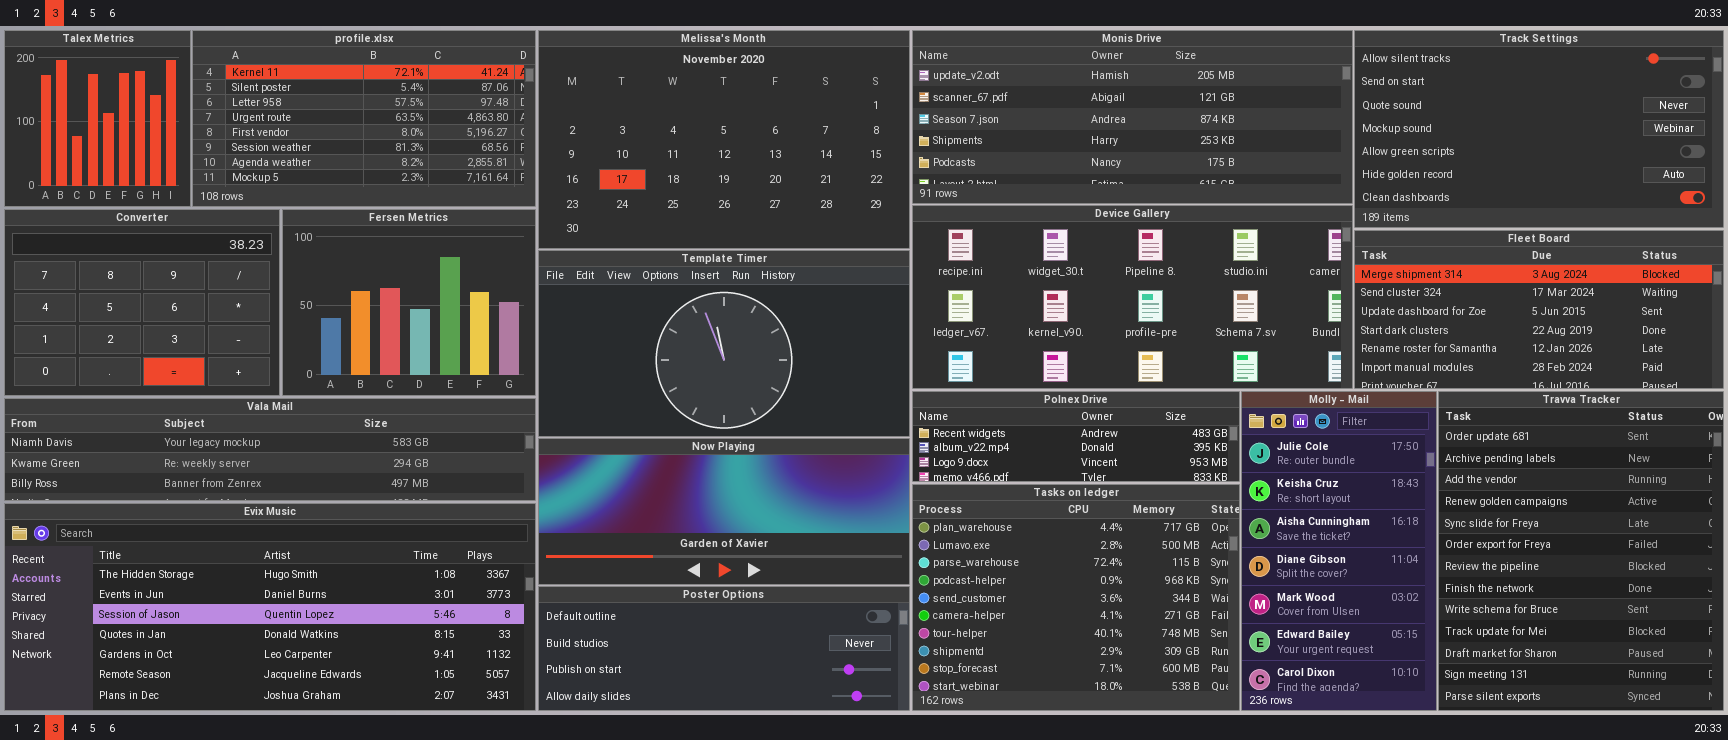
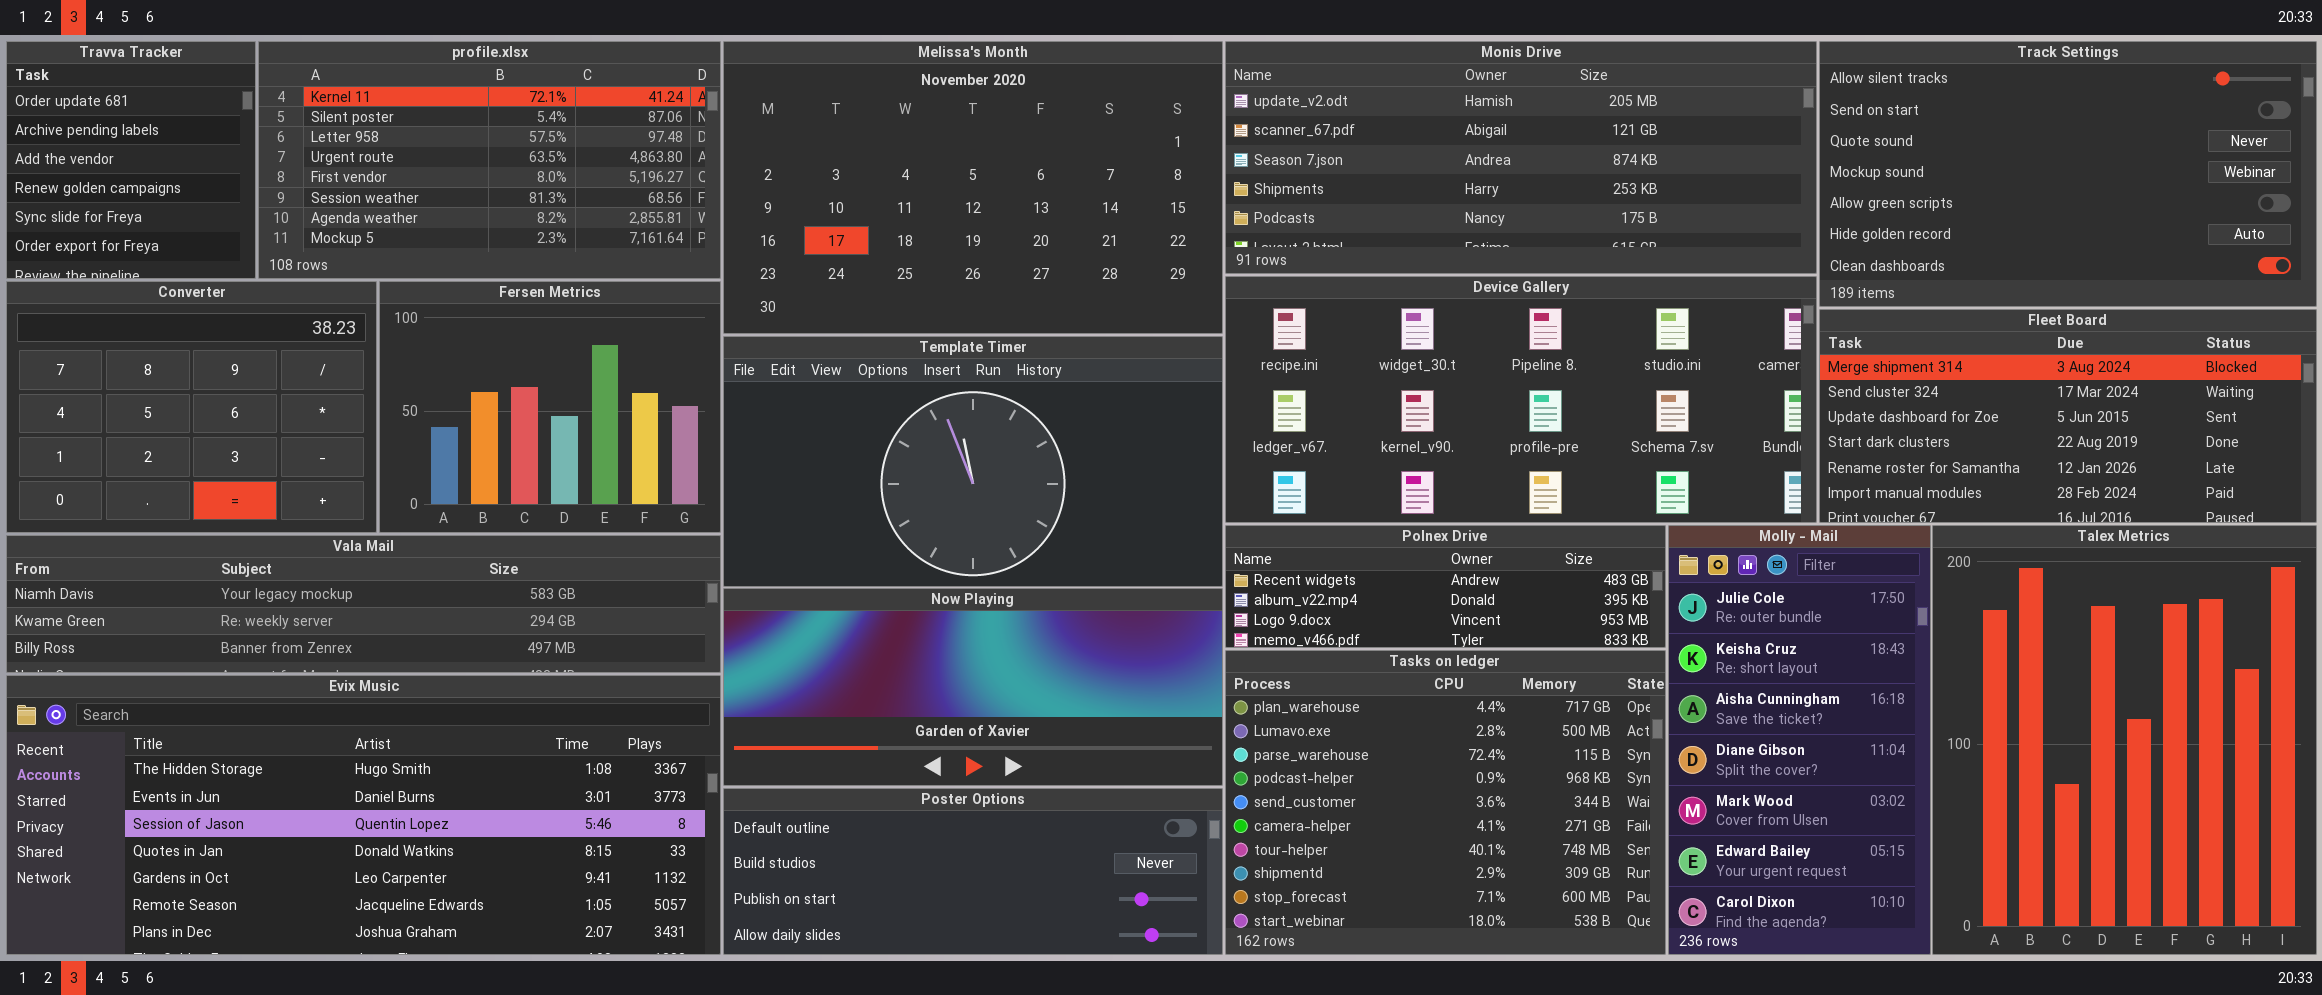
Talex Metrics: [4,30,191,207] -> [1932,525,2317,955], moved, resized
Travva Tracker: [1438,391,1724,711] -> [6,41,256,279], moved, resized

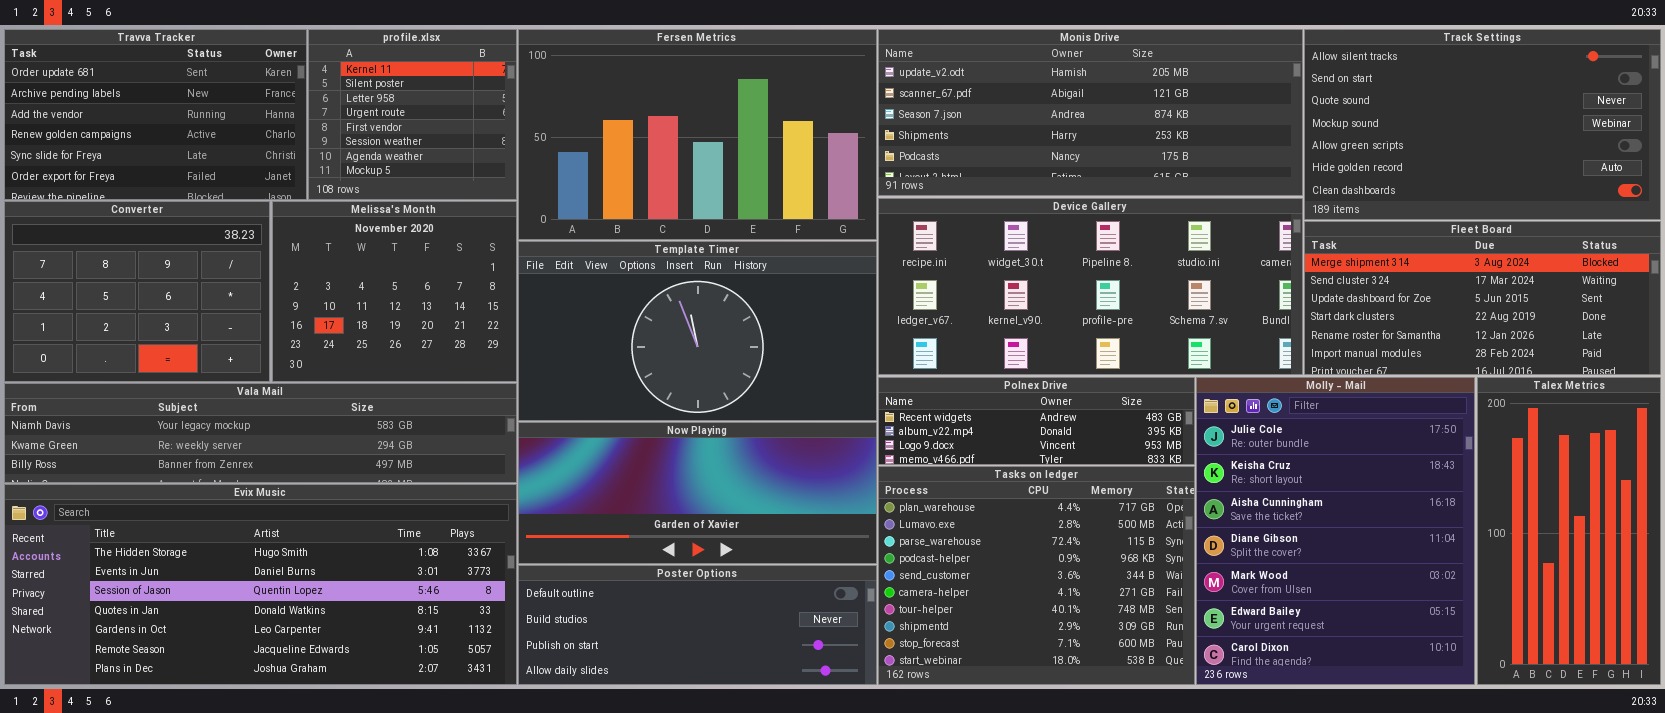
Travva Tracker: [6,41,256,279] -> [4,29,307,200], resized
profile.xlsx: [258,41,721,279] -> [308,29,517,200], resized
Melissa's Month: [723,41,1223,334] -> [272,201,517,382], moved, resized
Fersen Metrics: [379,281,721,533] -> [518,29,877,240], moved, resized
Molly - Mail: [1668,525,1931,955] -> [1196,377,1475,685], resized
Talex Metrics: [1932,525,2317,955] -> [1477,377,1661,685], resized

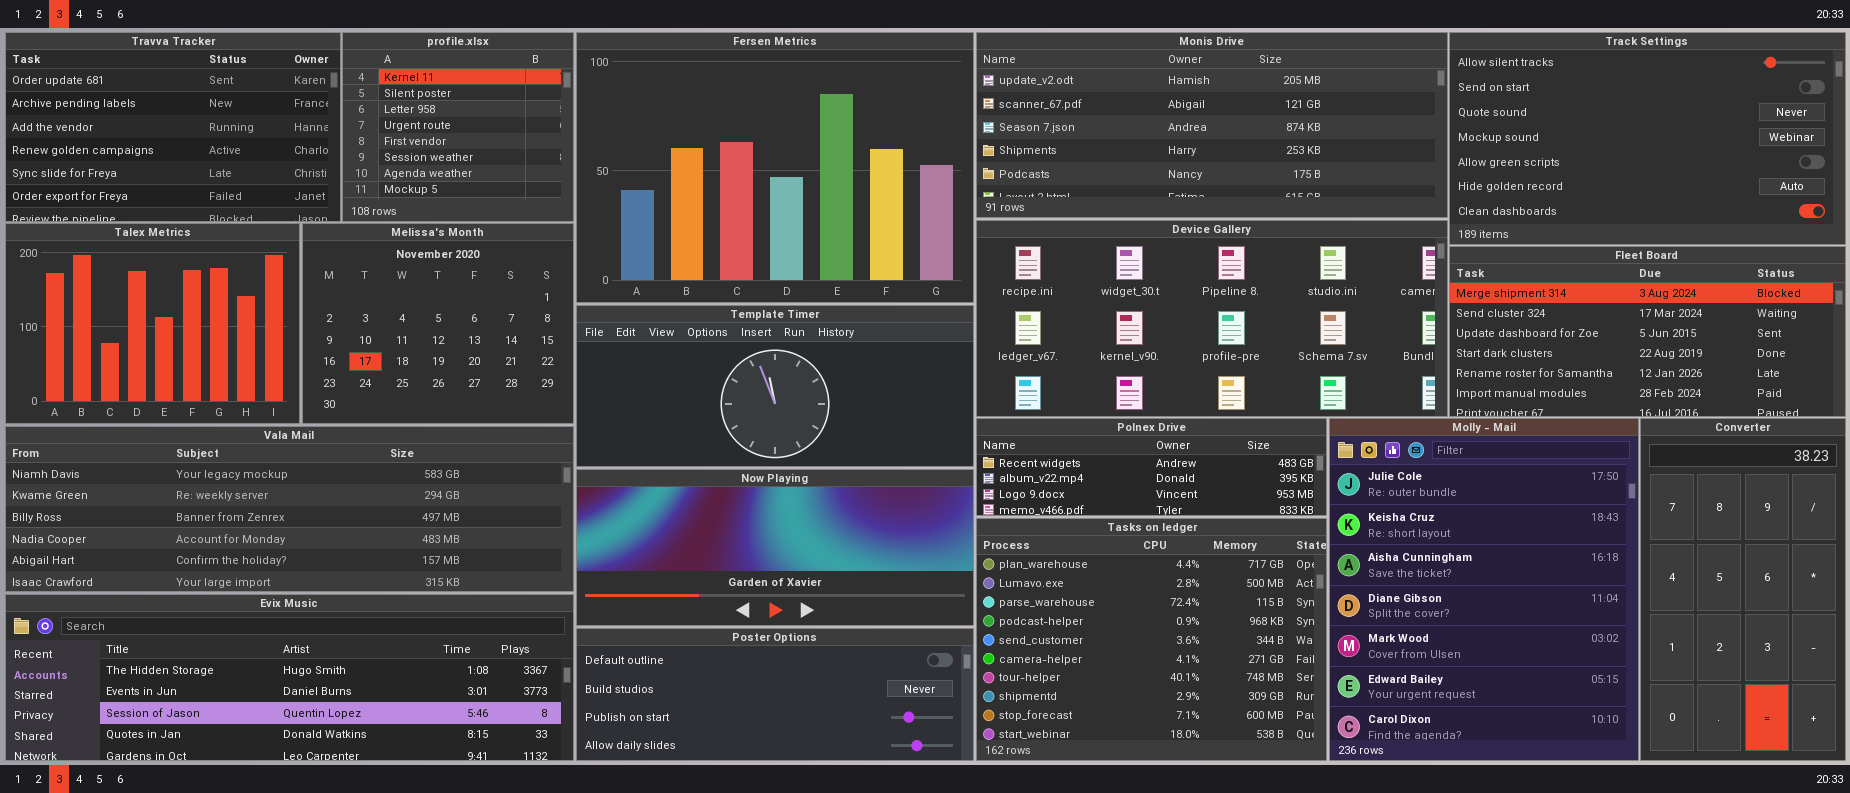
Fersen Metrics: [518,29,877,240] -> [576,32,974,303], resized
Converter: [4,201,270,382] -> [1640,418,1846,761], moved, resized
Template Timer: [518,241,877,421] -> [576,305,974,467], resized
Talex Metrics: [1477,377,1661,685] -> [5,223,300,424], moved, resized
Vala Mail: [4,383,517,483] -> [5,426,574,592], resized
Evix Music: [4,484,517,685] -> [5,594,574,761], resized

